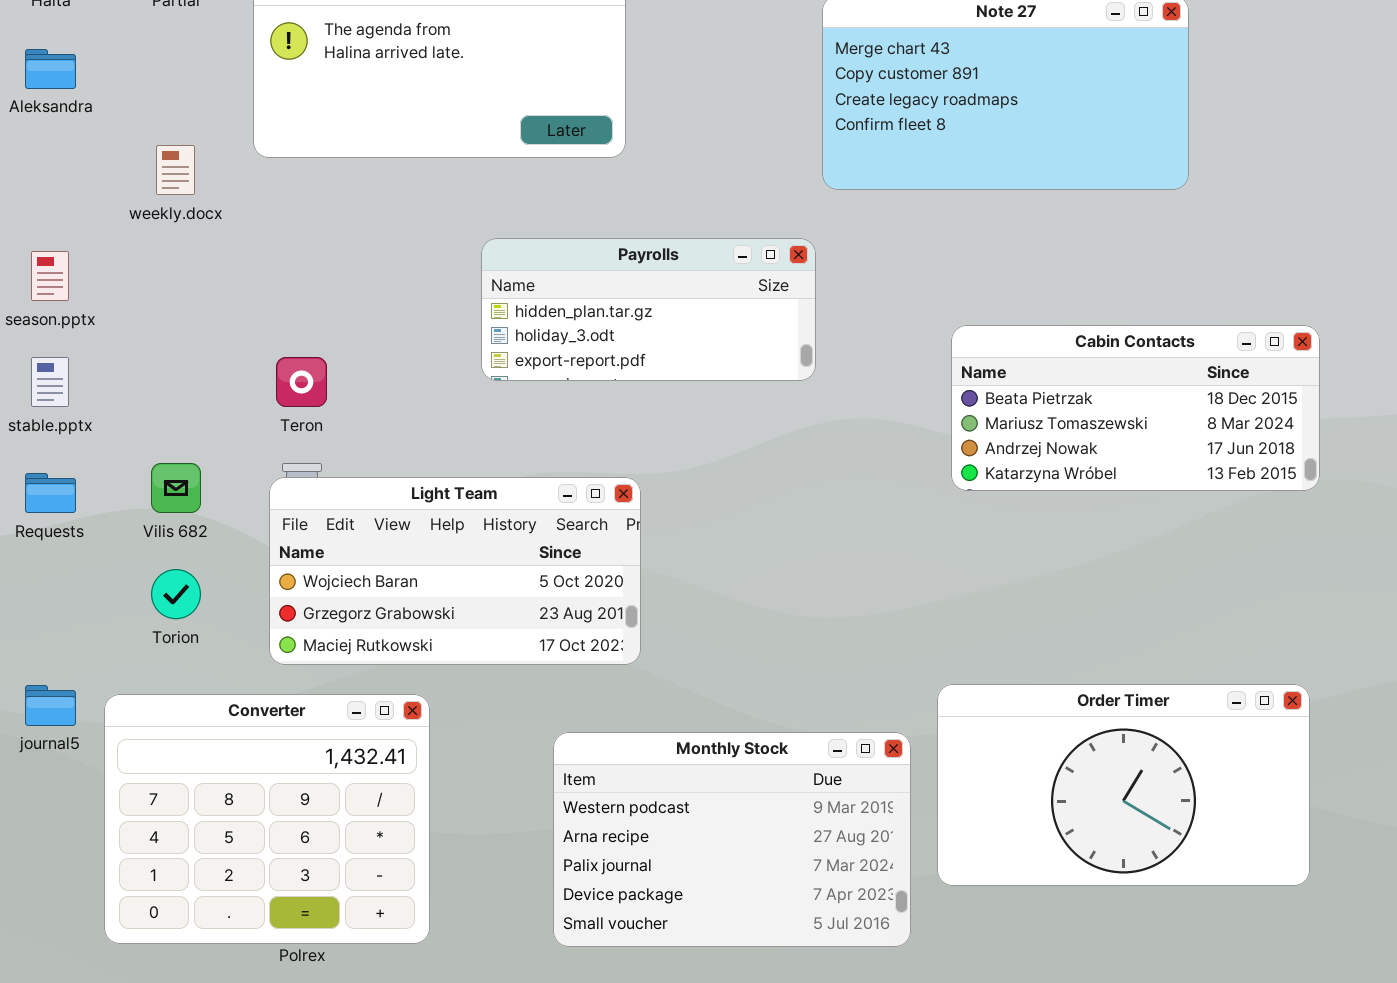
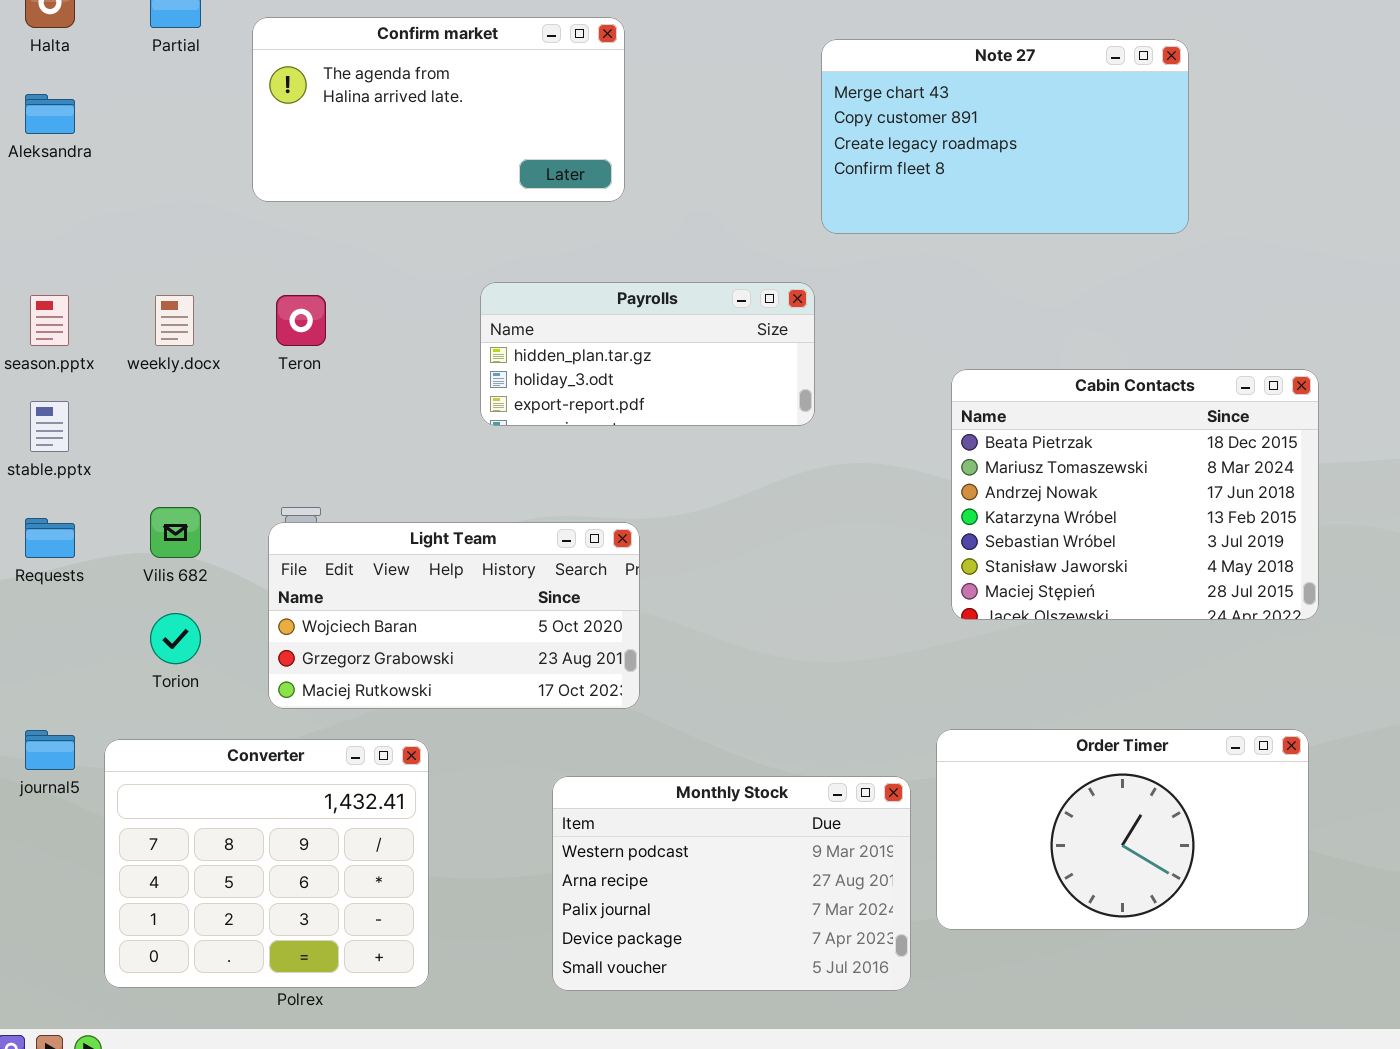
weekly.docx: [156,145,195,195] -> [155,295,194,346], moved
Cabin Contacts: [951,325,1320,491] -> [951,369,1319,620], resized
Teron: [276,357,327,407] -> [276,295,326,346], moved

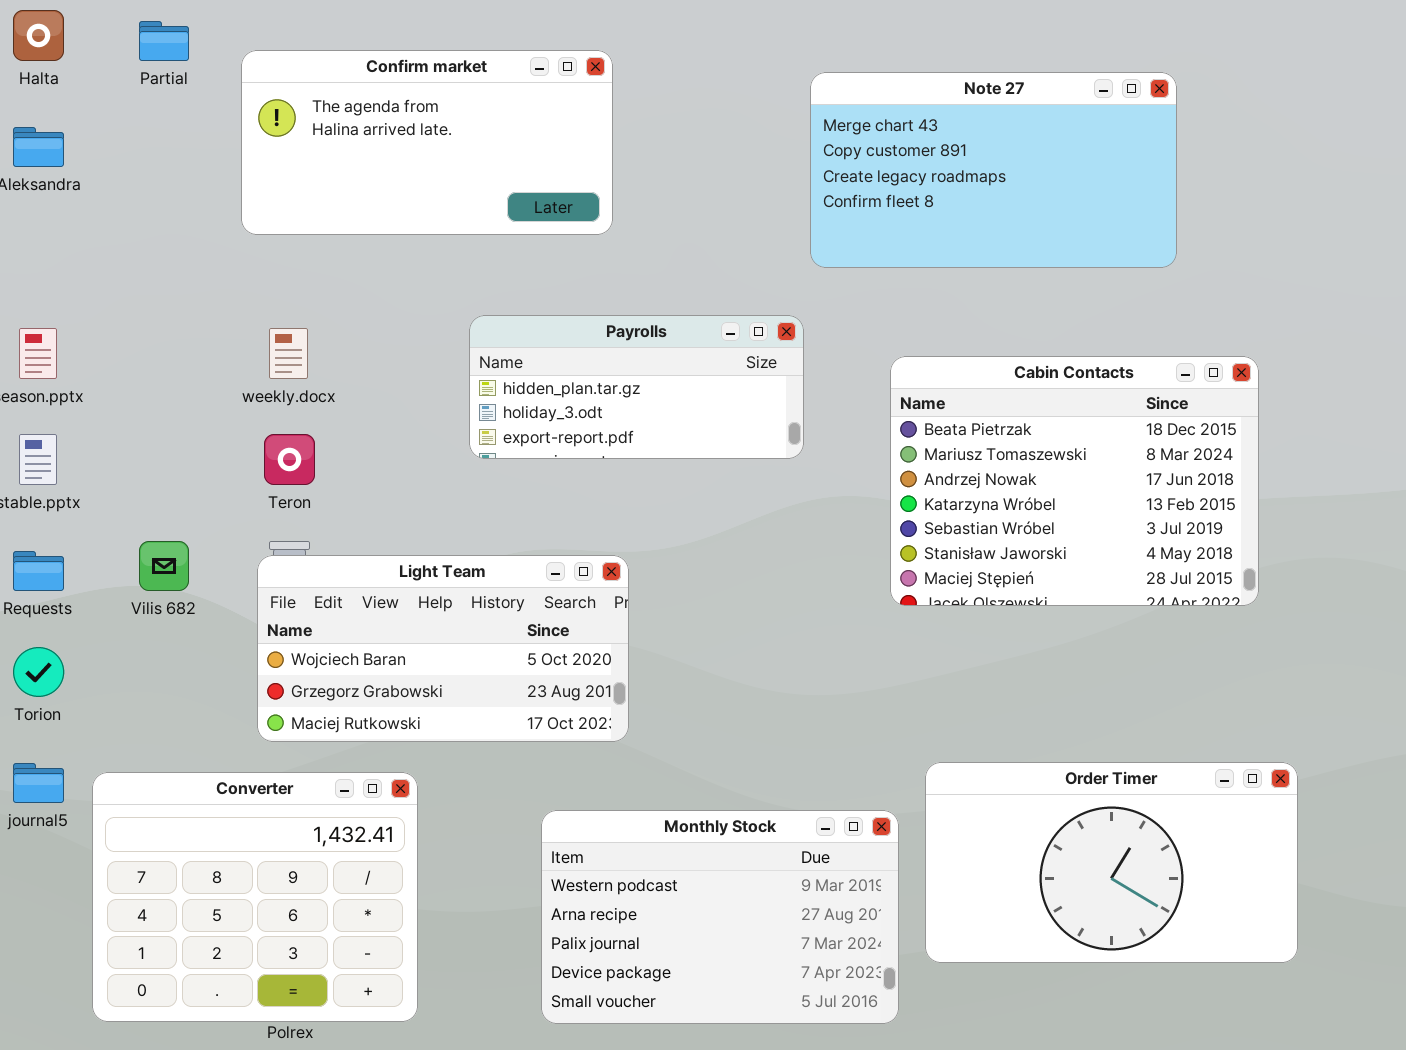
weekly.docx: [155,295,194,346] -> [269,328,308,379], moved
Teron: [276,295,326,346] -> [264,434,315,485], moved
Cabin Contacts: [951,369,1319,620] -> [890,356,1259,606], moved
Torion: [150,613,201,664] -> [13,647,64,697], moved

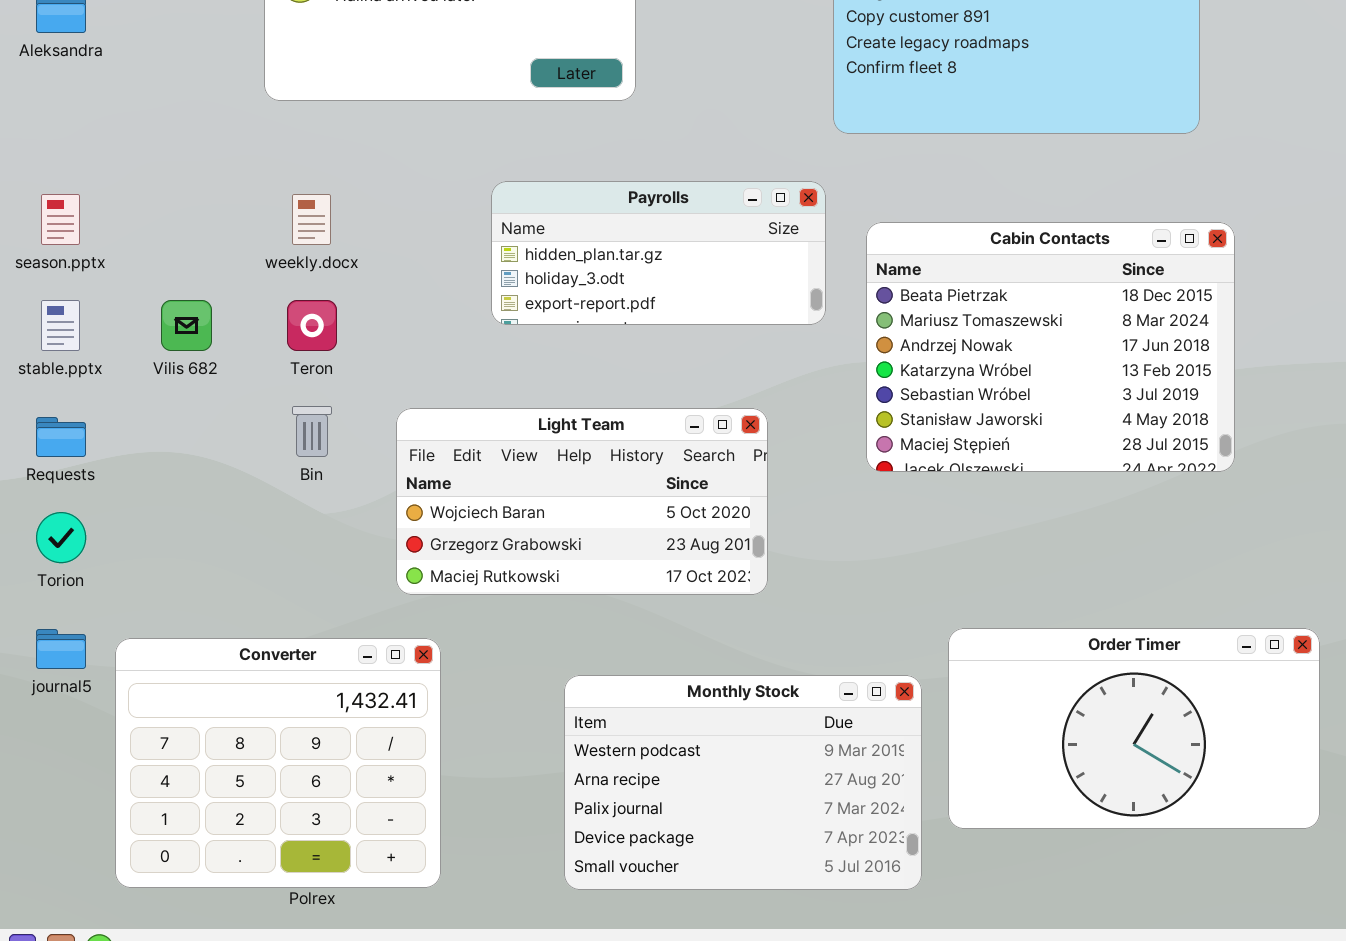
Cabin Contacts: [890,356,1259,606] -> [866,222,1235,472], moved
Vilis 682: [139,541,189,591] -> [161,300,212,351], moved
Light Team: [257,555,629,742] -> [396,408,768,595], moved

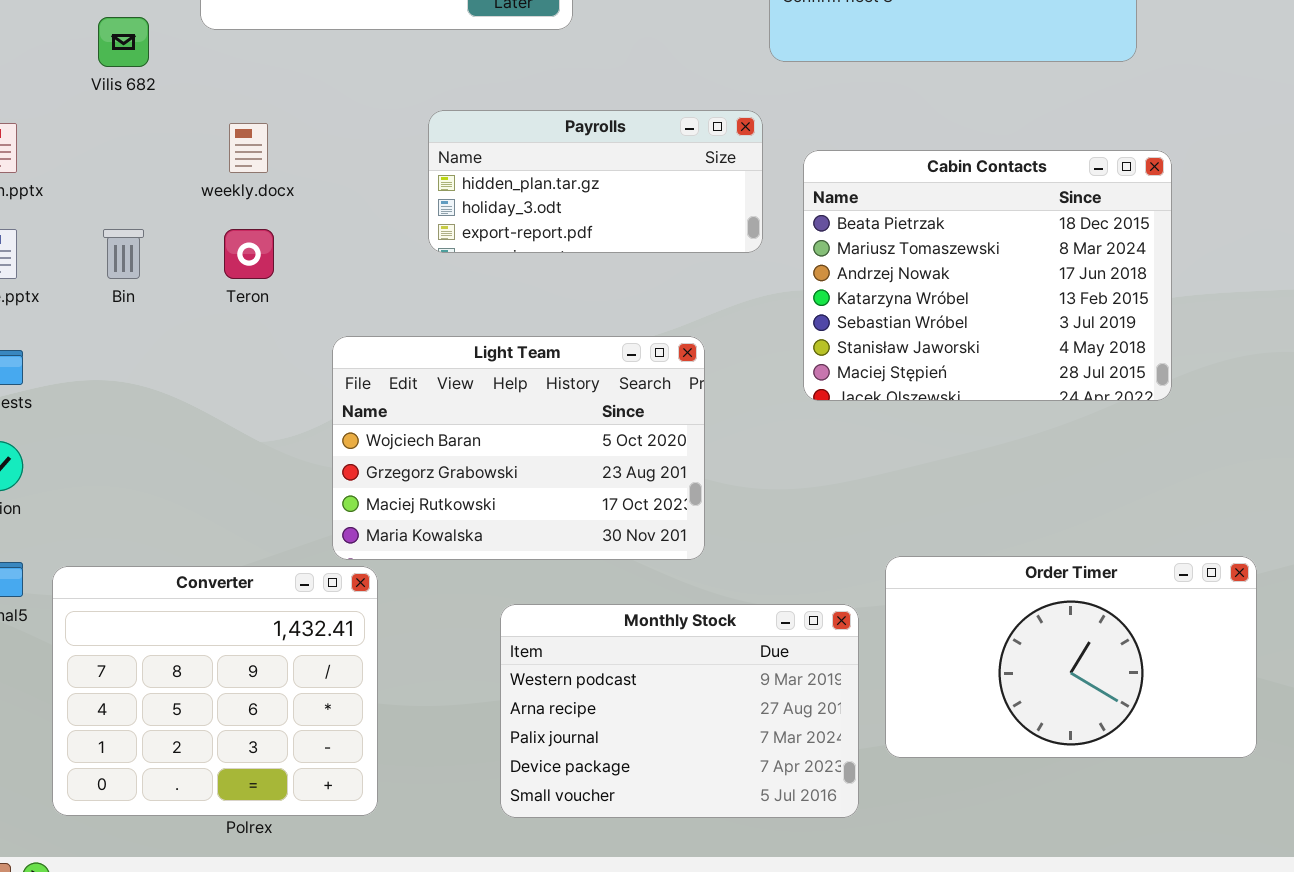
Vilis 682: [161,300,212,351] -> [98,17,149,67], moved
Bin: [292,406,332,457] -> [103,229,144,279], moved
Light Team: [396,408,768,595] -> [332,336,705,560], resized

